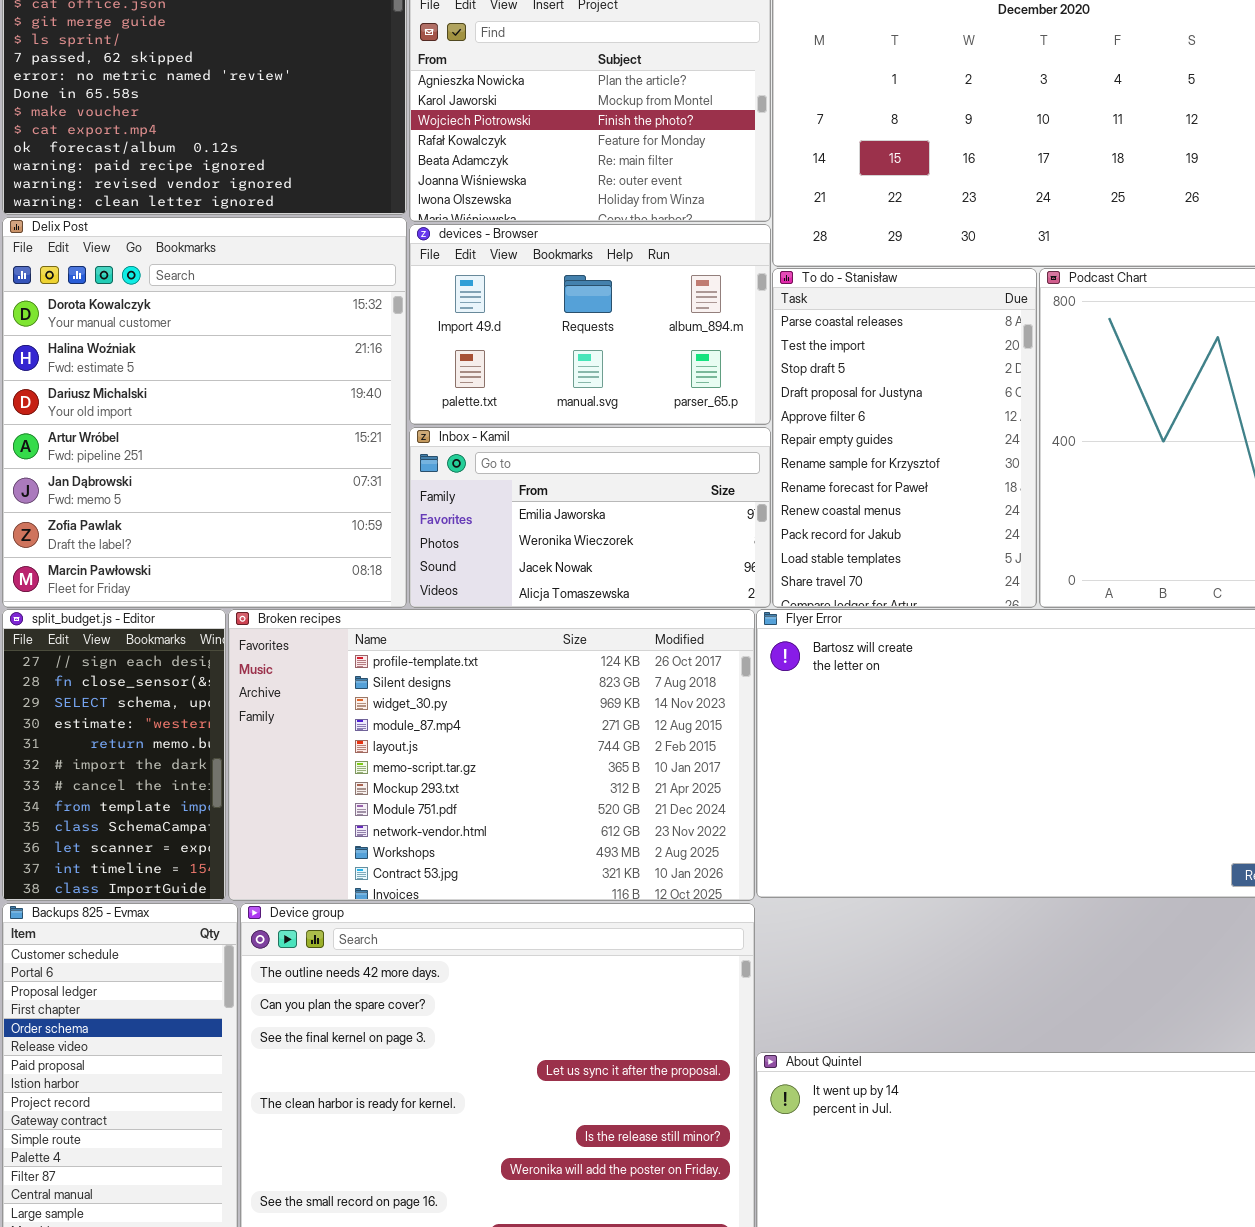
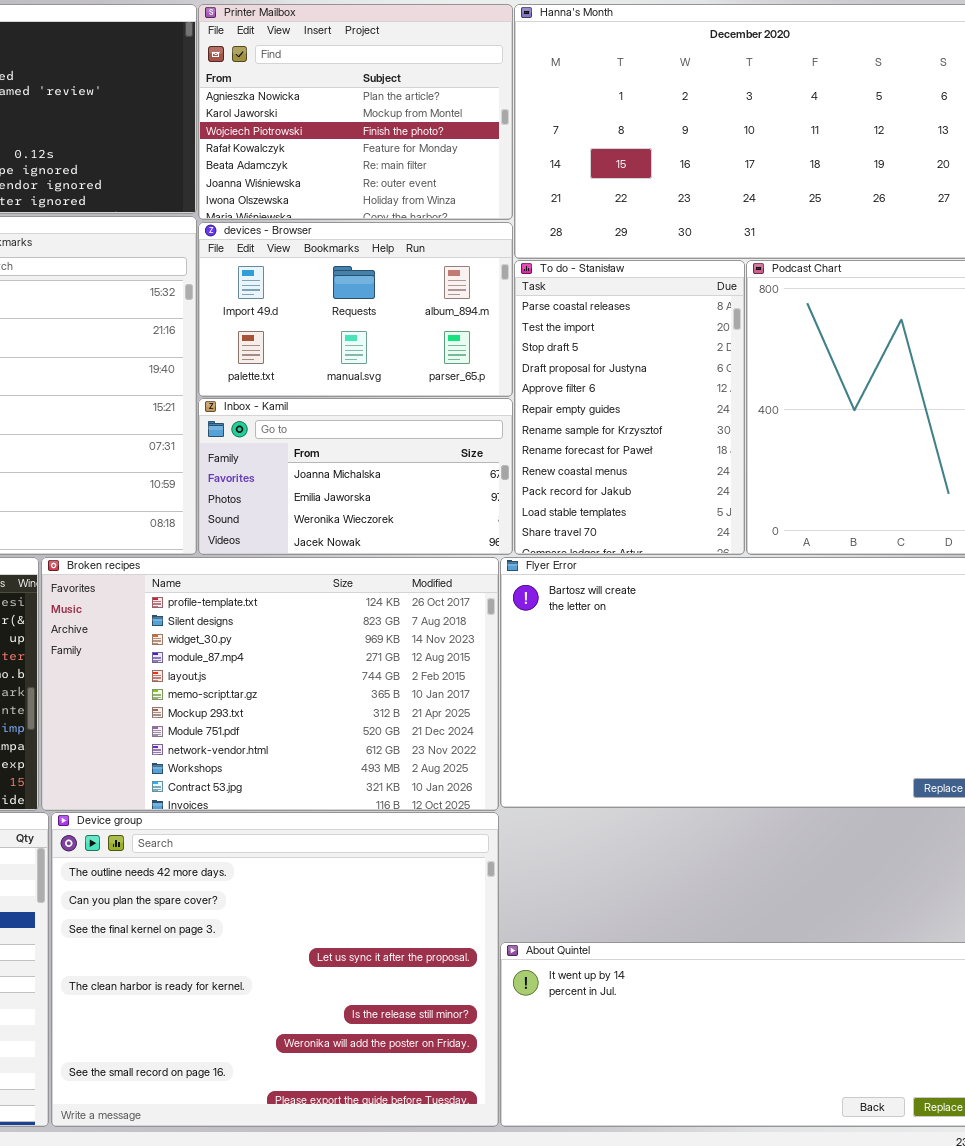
Inbox - Kamil: [409,427,771,608] -> [198,398,513,555], scrolled up 1 row

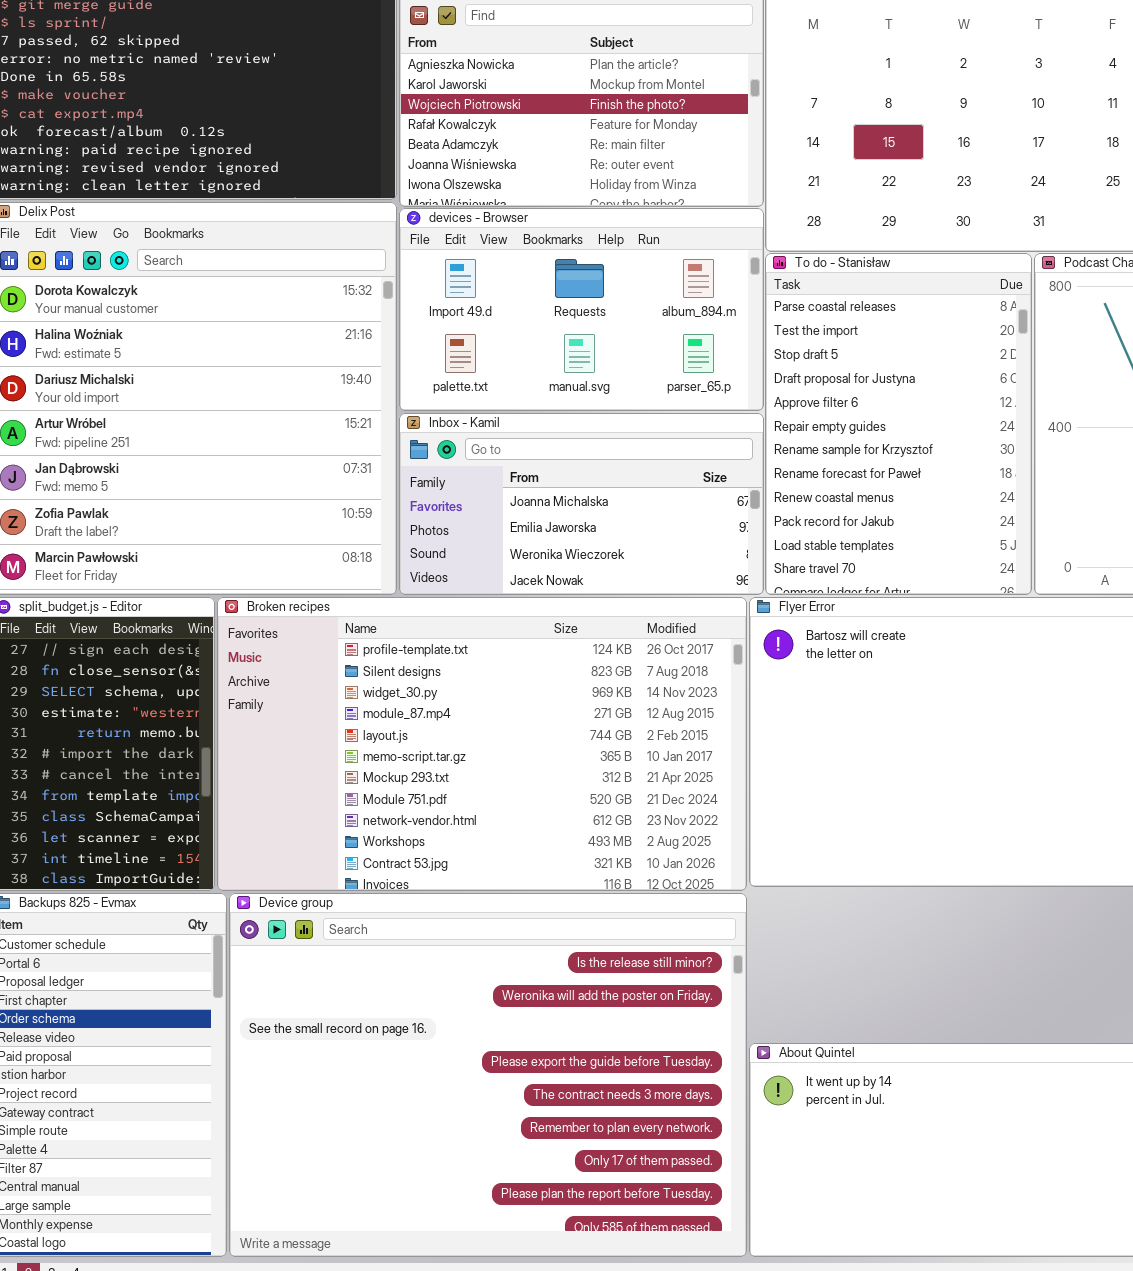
Device group: [51,812,499,1127] -> [229,893,747,1257], scrolled down 5 rows

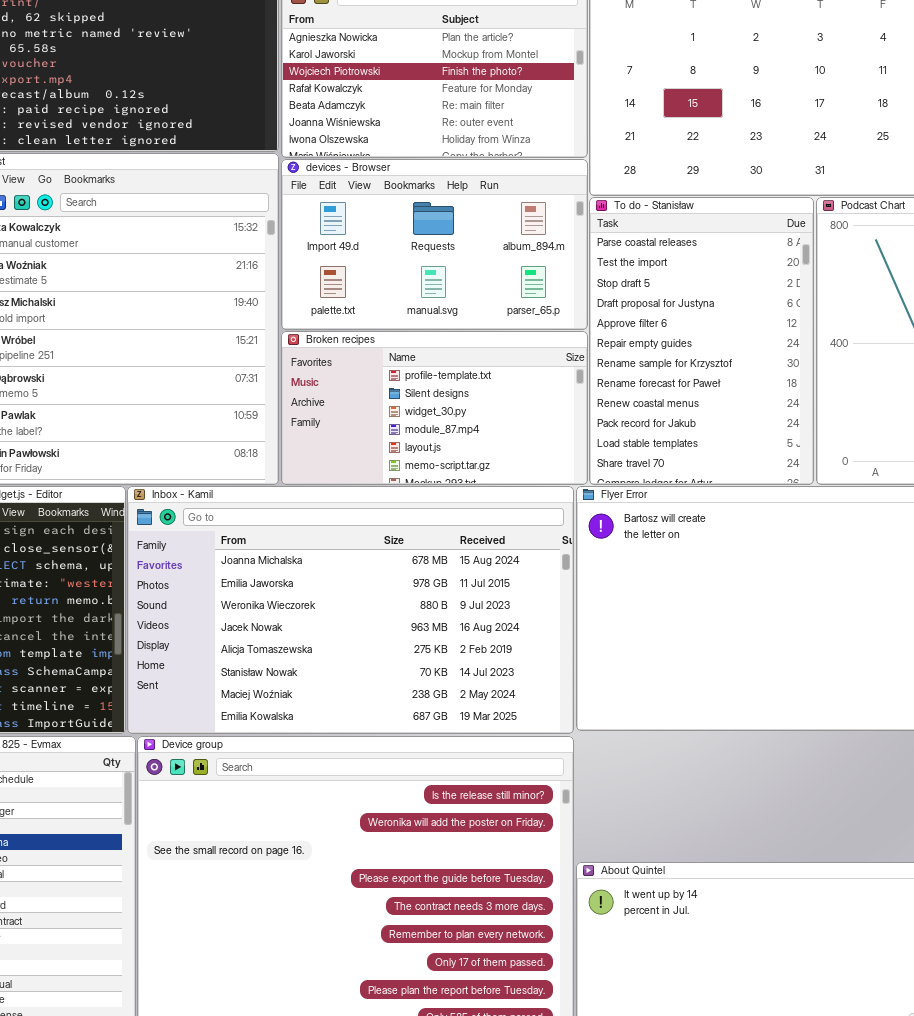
Inbox - Kamil: [399,413,764,595] -> [127,486,574,734], moved, resized
Broken recipes: [217,597,747,891] -> [281,331,588,485], moved, resized

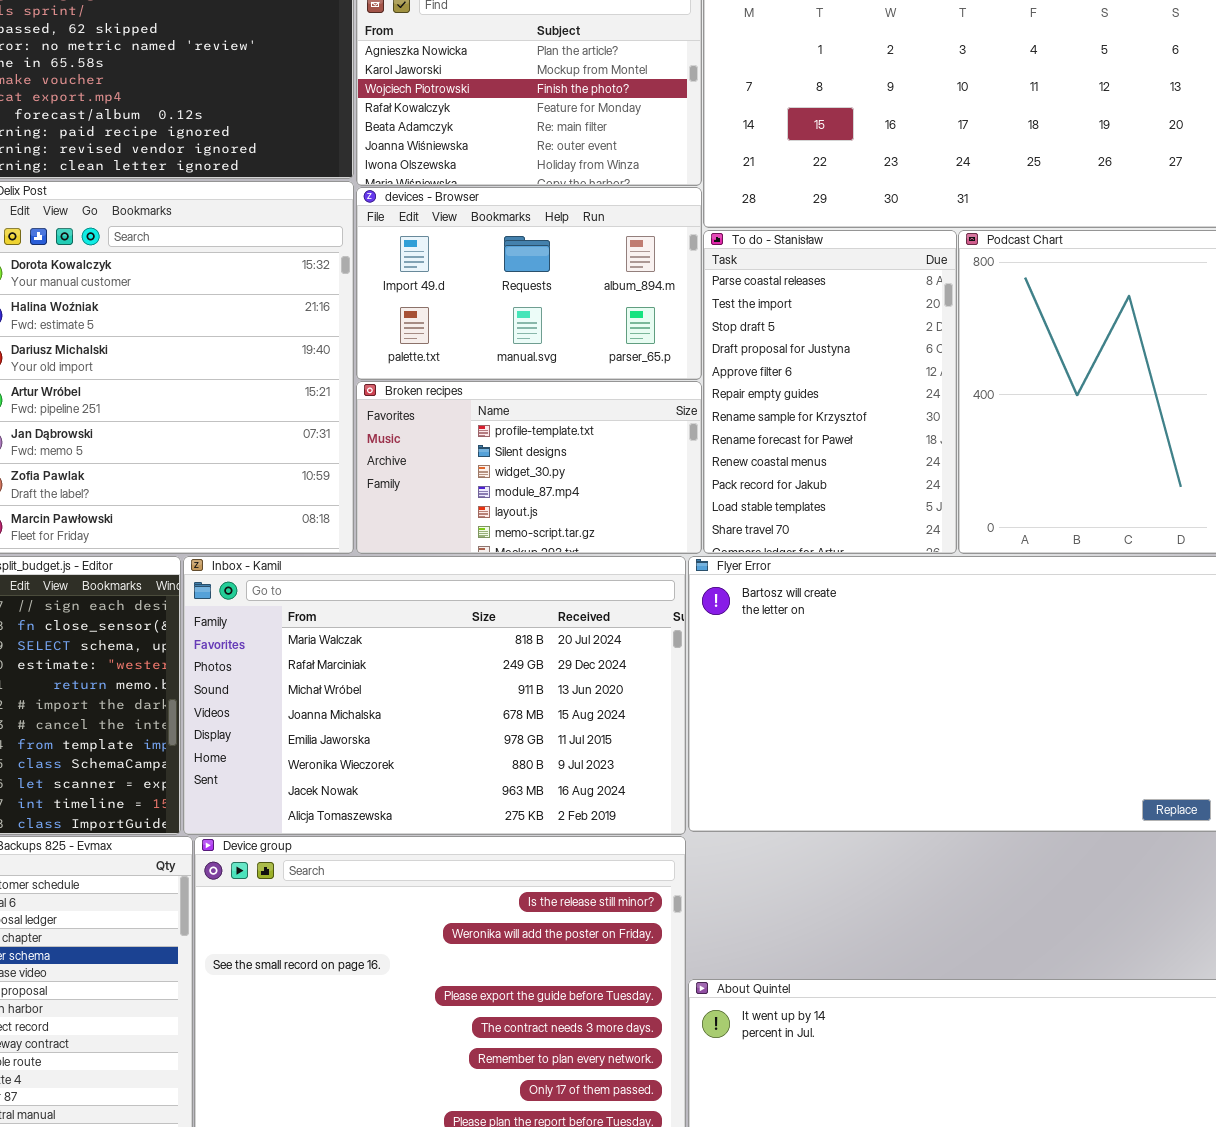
Inbox - Kamil: [127,486,574,734] -> [183,556,686,835], scrolled up 3 rows

